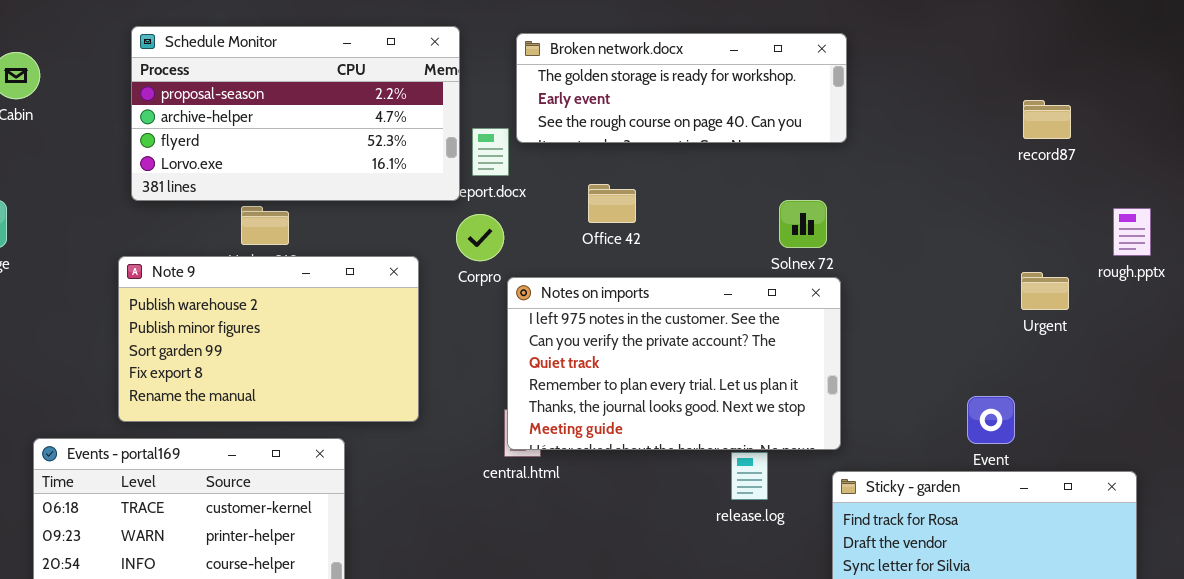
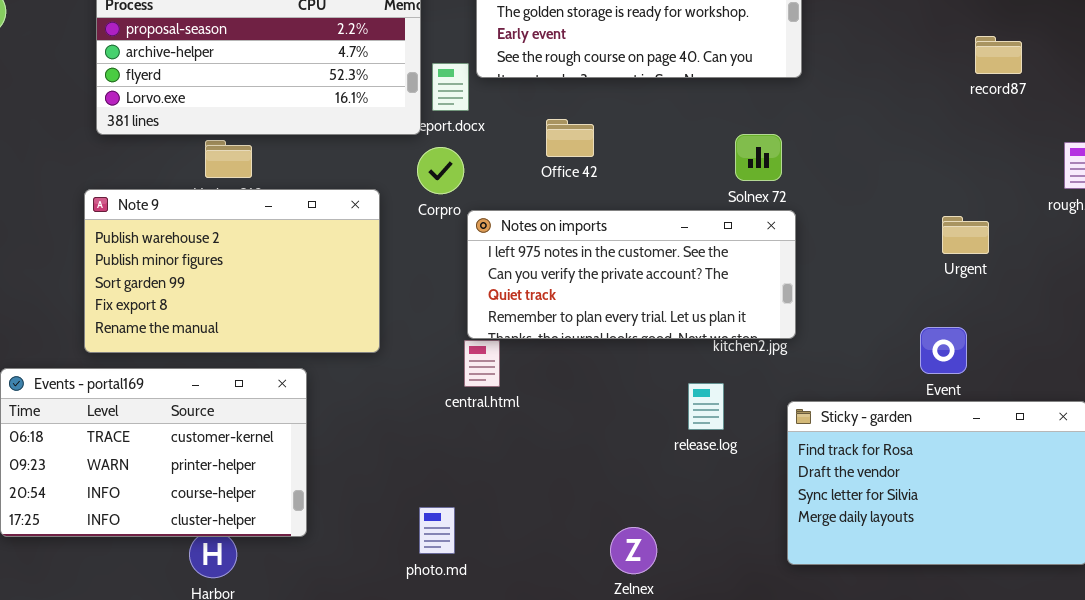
Urgent: [1021,272,1069,310] -> [942,216,989,254], moved
Notes on imports: [507,277,841,450] -> [467,210,796,339], resized

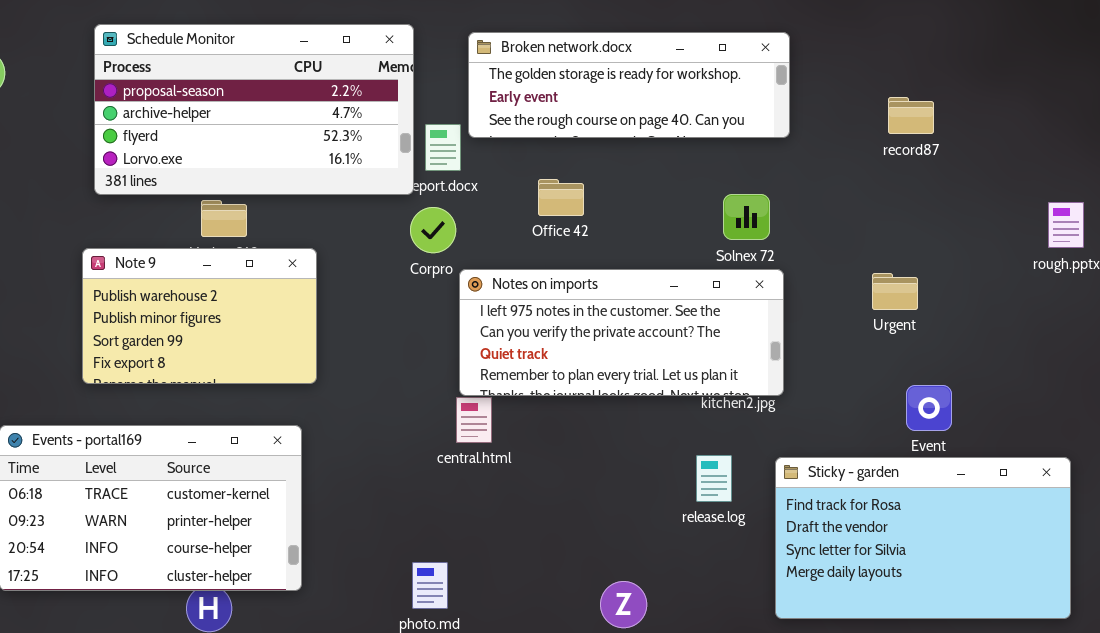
record87: [975,36,1022,74] -> [888,97,934,134], moved
Note 9: [84,189,380,353] -> [82,248,317,384], resized
Urgent: [942,216,989,254] -> [872,273,918,310], moved
release.log: [688,383,724,430] -> [696,455,732,502], moved

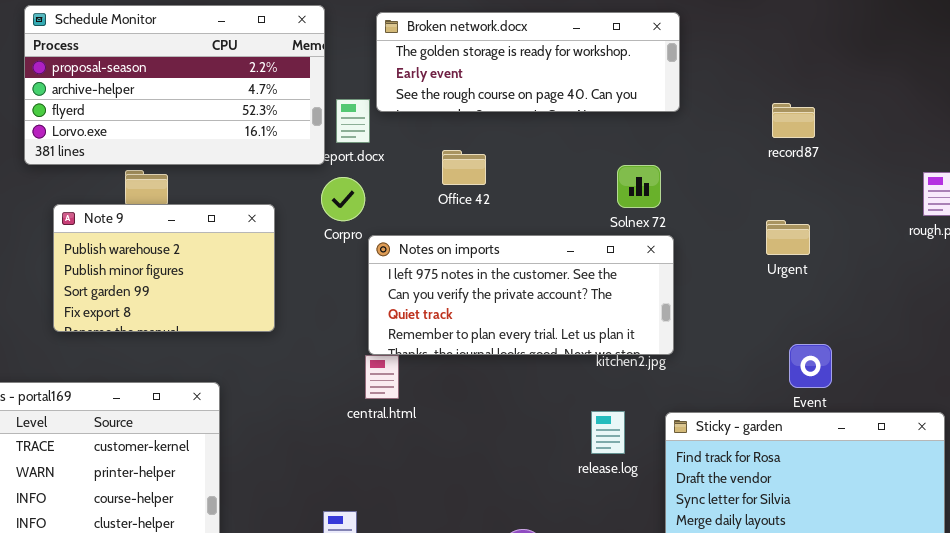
record87: [888,97,934,134] -> [772,103,815,138], moved
Note 9: [82,248,317,384] -> [53,204,275,332], moved
Urgent: [872,273,918,310] -> [766,220,810,255], moved

